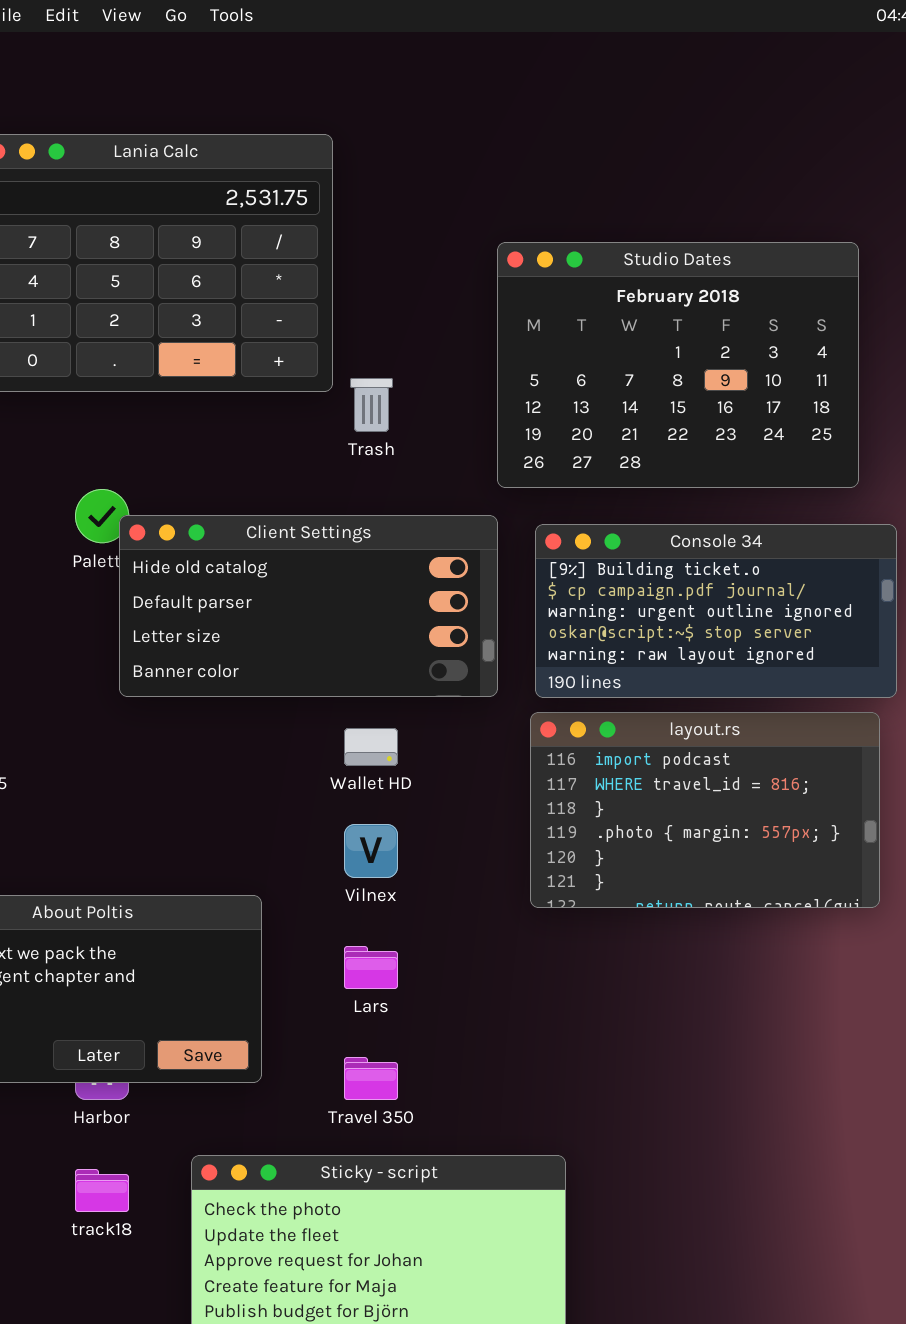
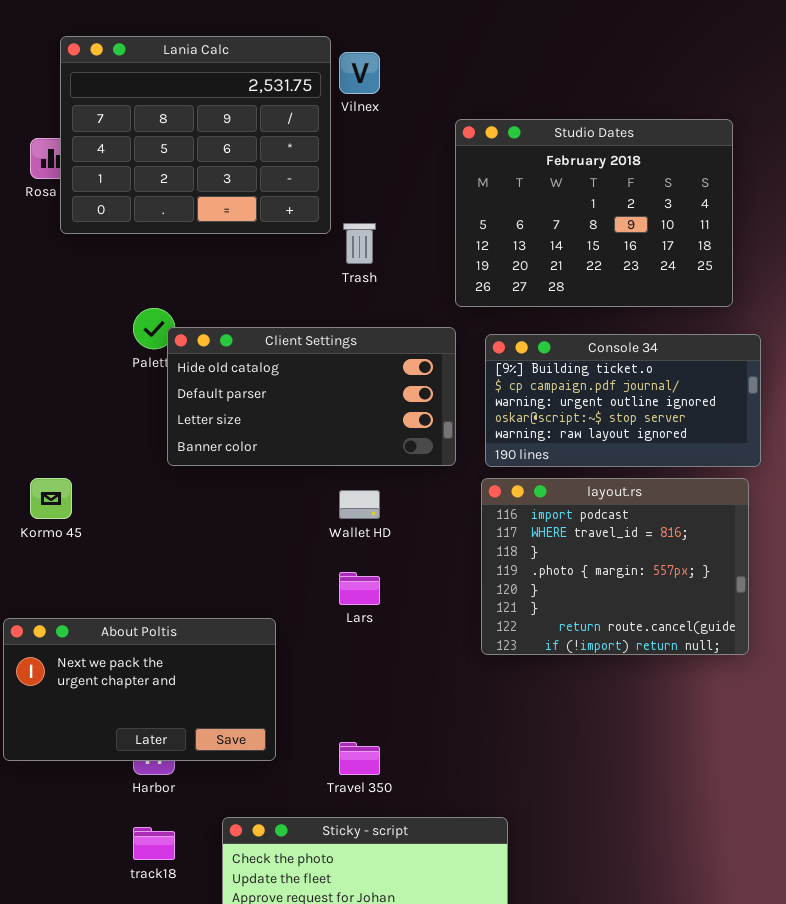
layout.rs: [530,712,880,908] -> [481,478,749,655], resized
Vilnex: [344,824,398,878] -> [339,52,380,94], moved
Lars: [344,946,398,989] -> [339,572,380,605], moved

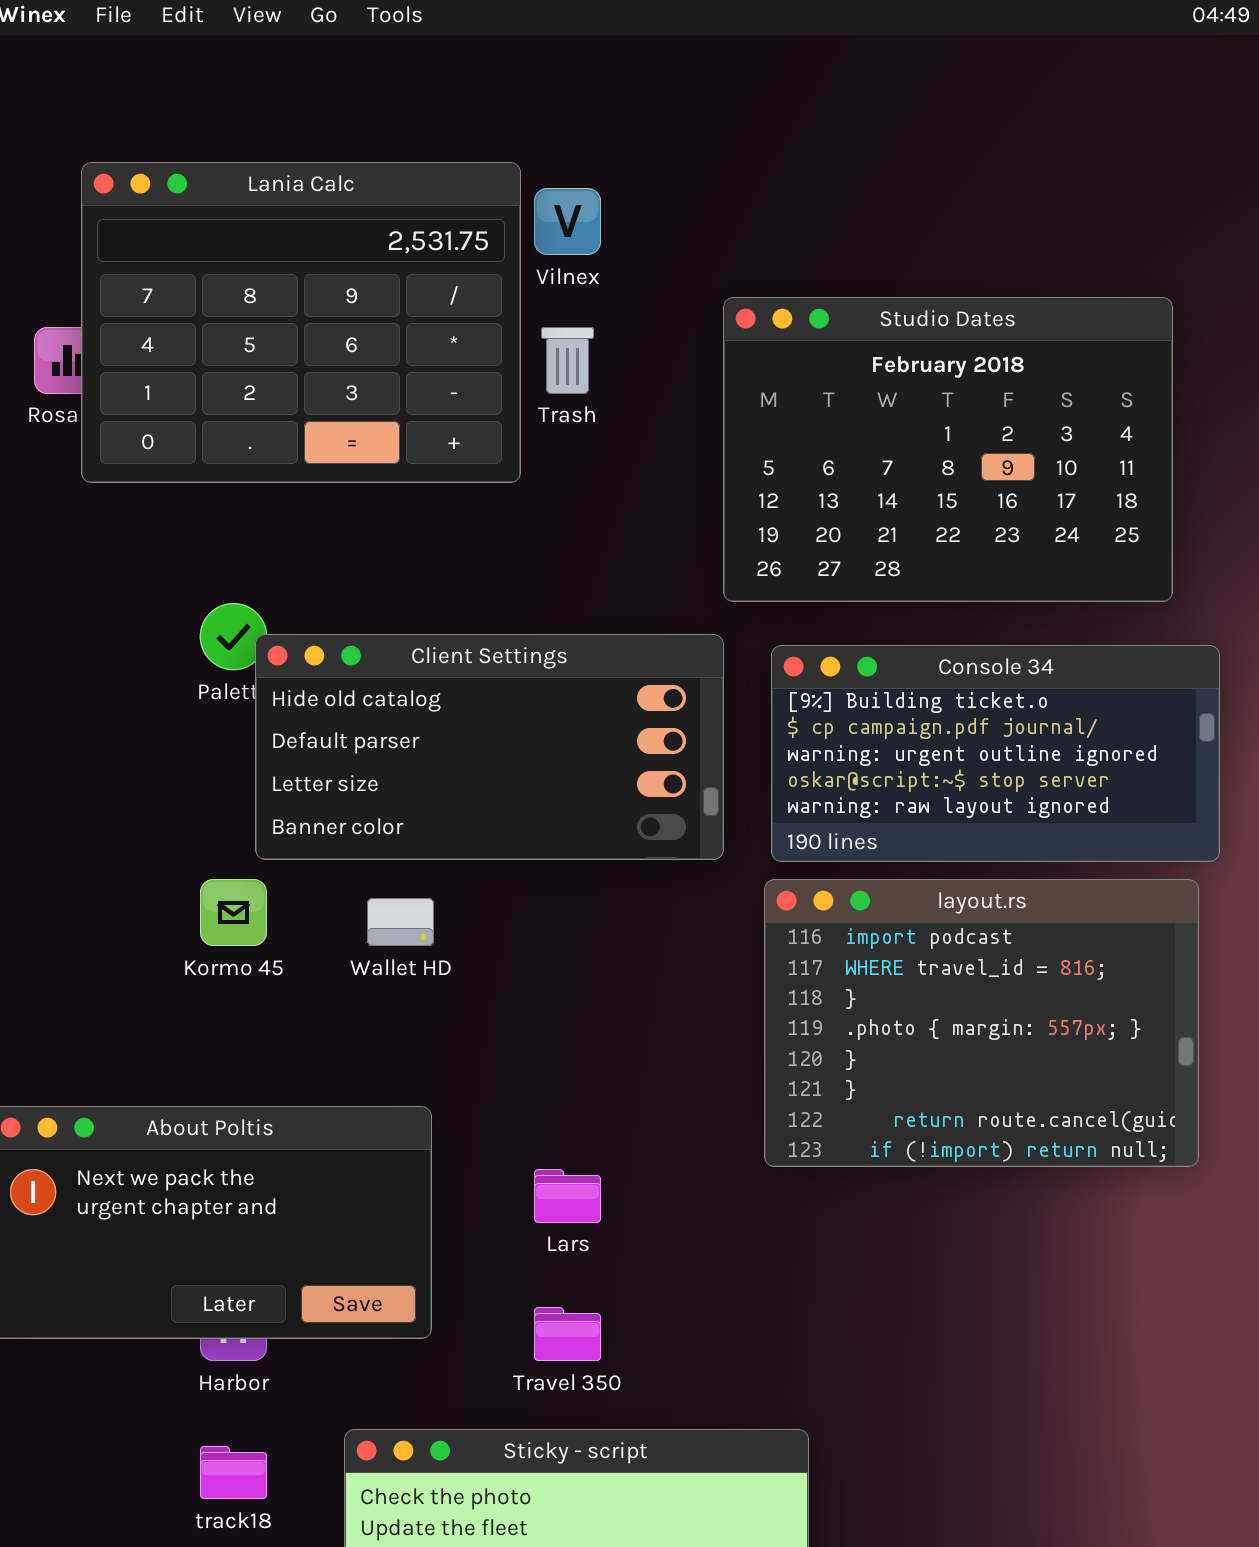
Trash: [343,223,376,264] -> [541,327,594,394], moved
Kormo 45: [30,478,72,519] -> [200,879,267,946], moved
Wallet HD: [339,490,380,519] -> [367,898,434,946], moved
Lars: [339,572,380,605] -> [534,1169,601,1223], moved

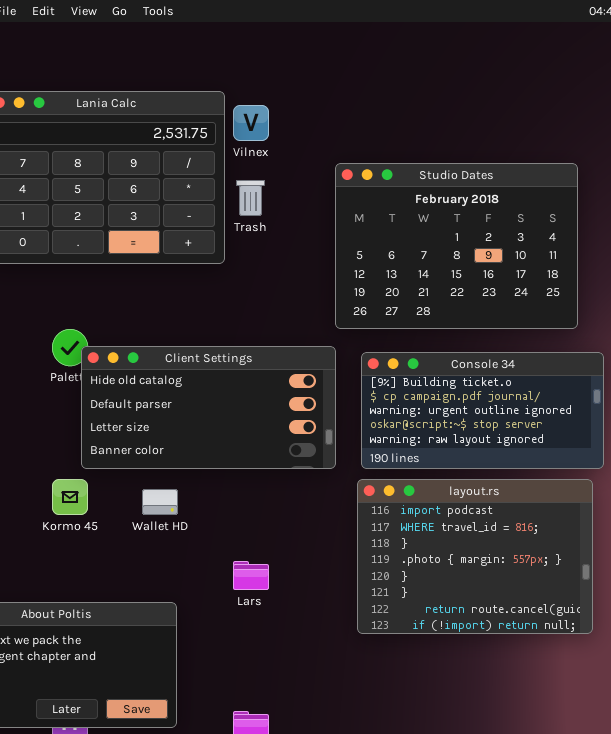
Lars: [534,1169,601,1223] -> [233,561,269,590], moved

